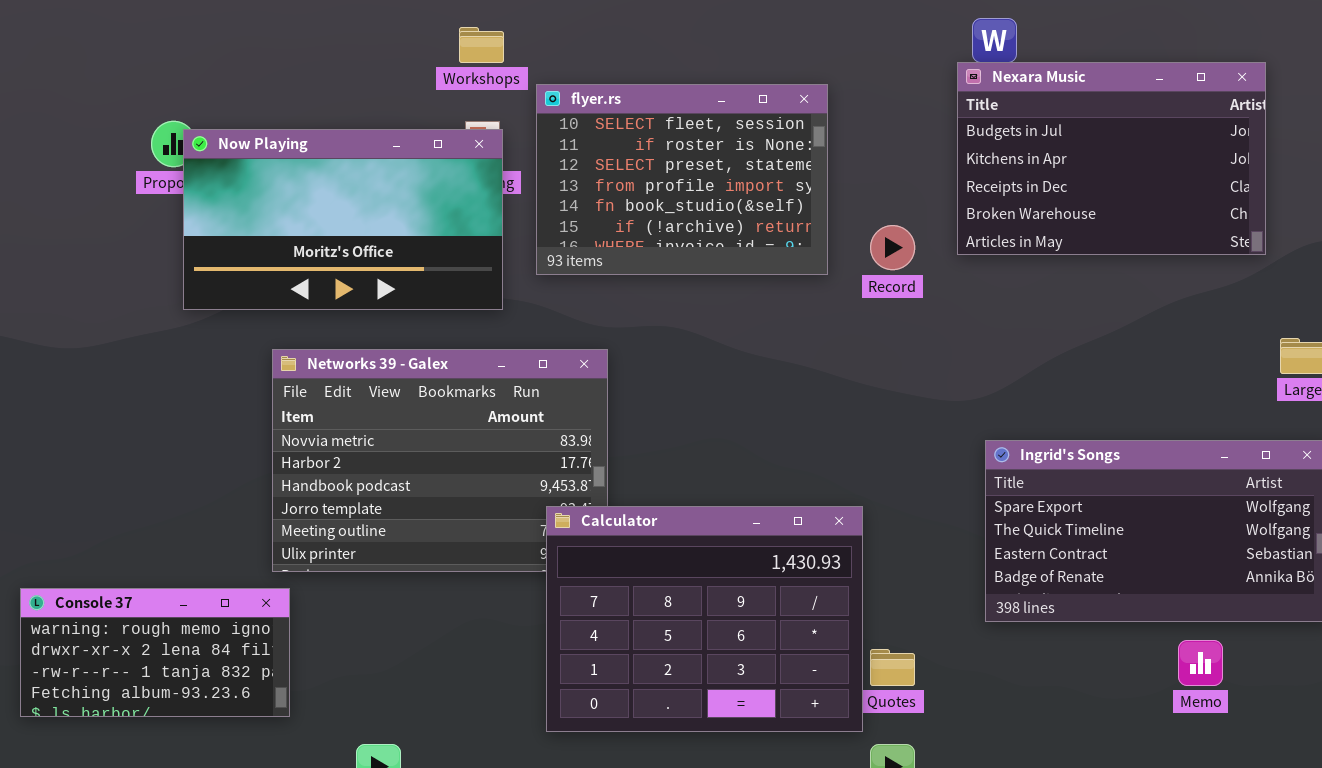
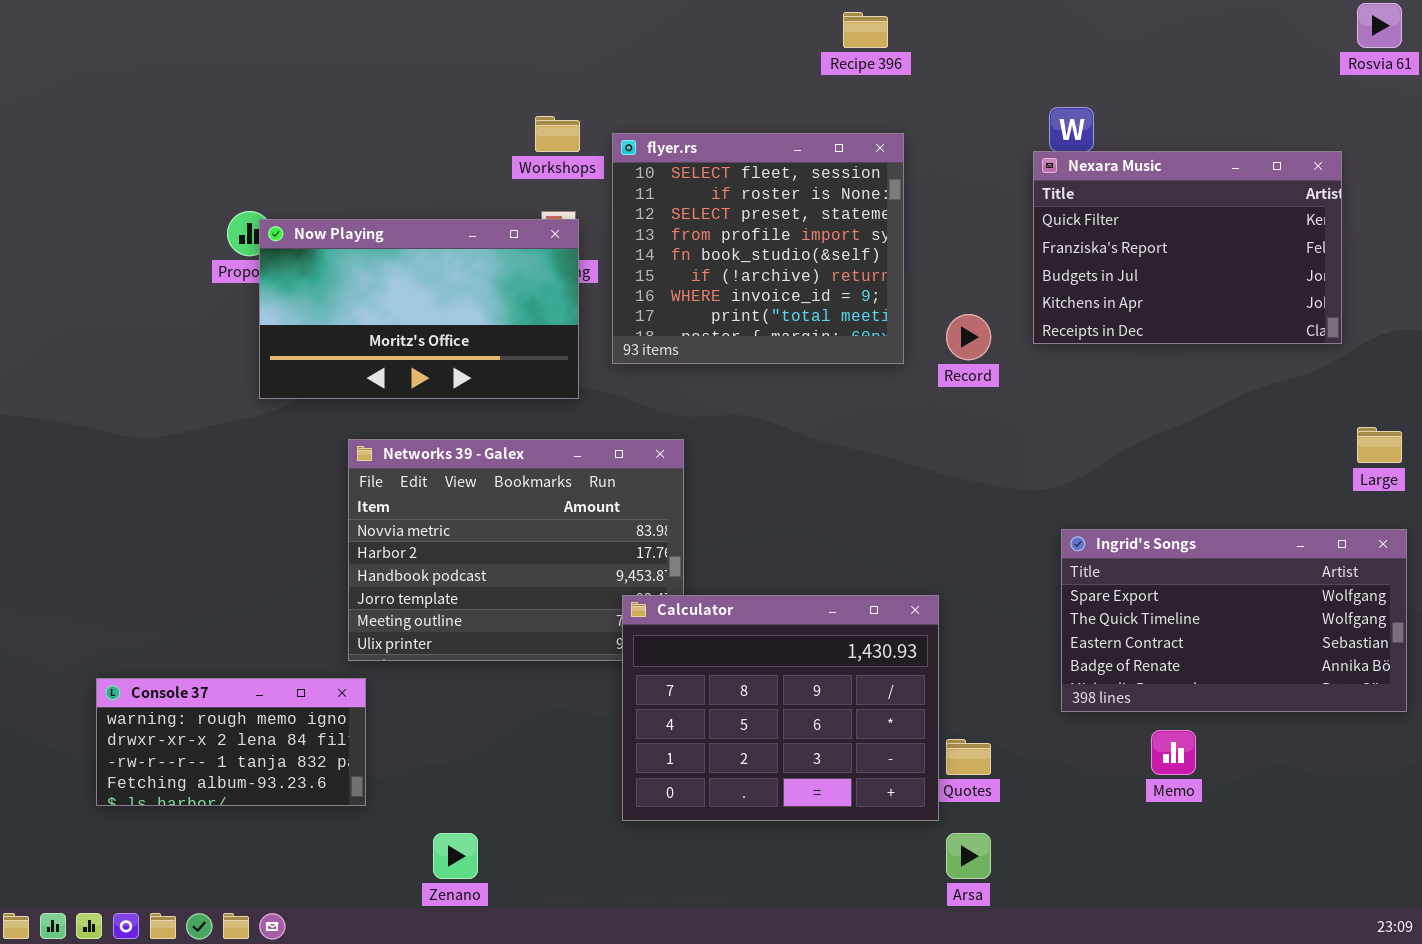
Nexara Music: [957,62,1266,255] -> [1033,151,1342,344], scrolled up 2 rows
flyer.rs: [536,84,828,275] -> [612,133,904,364], resized
Memo: [1178,640,1223,686] -> [1151,730,1196,775], moved

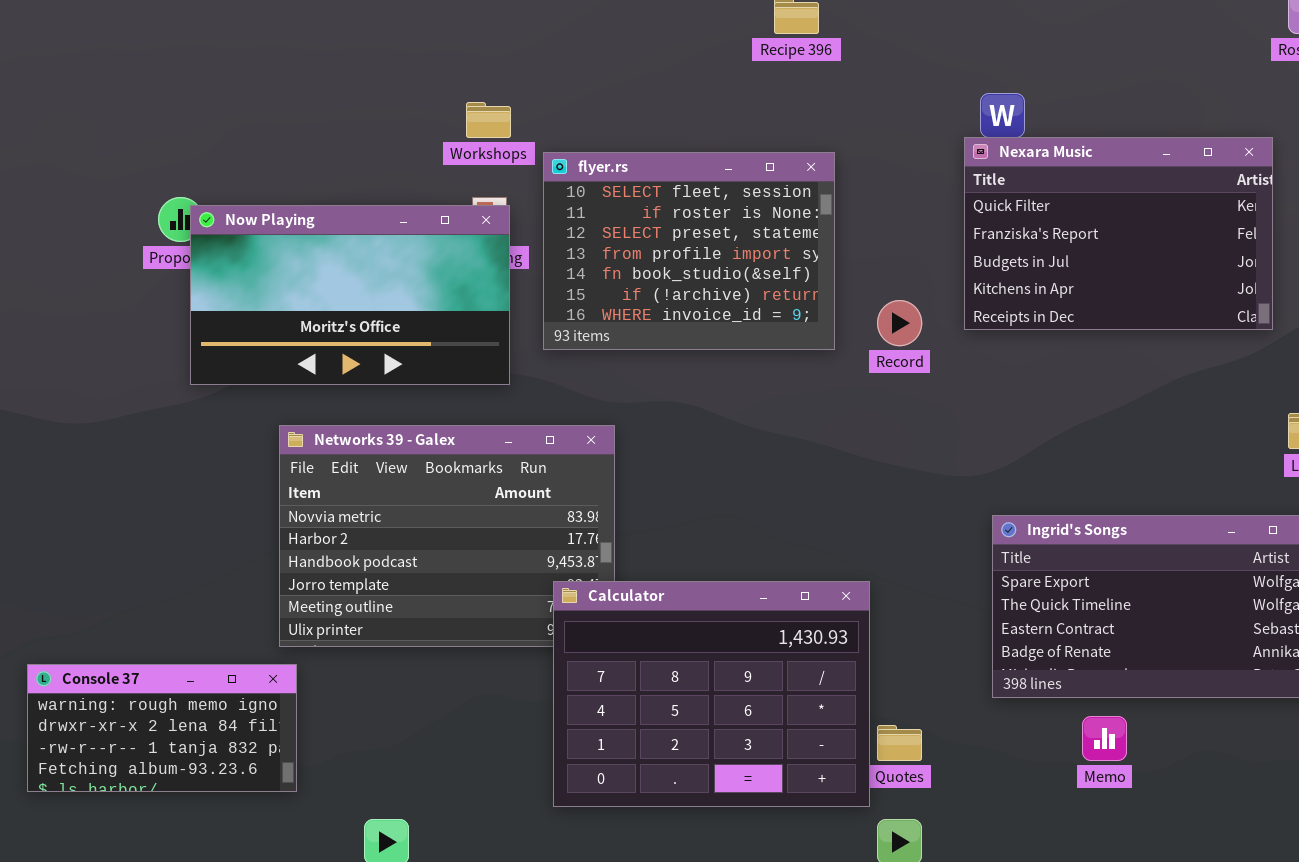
flyer.rs: [612,133,904,364] -> [543,152,835,350], resized

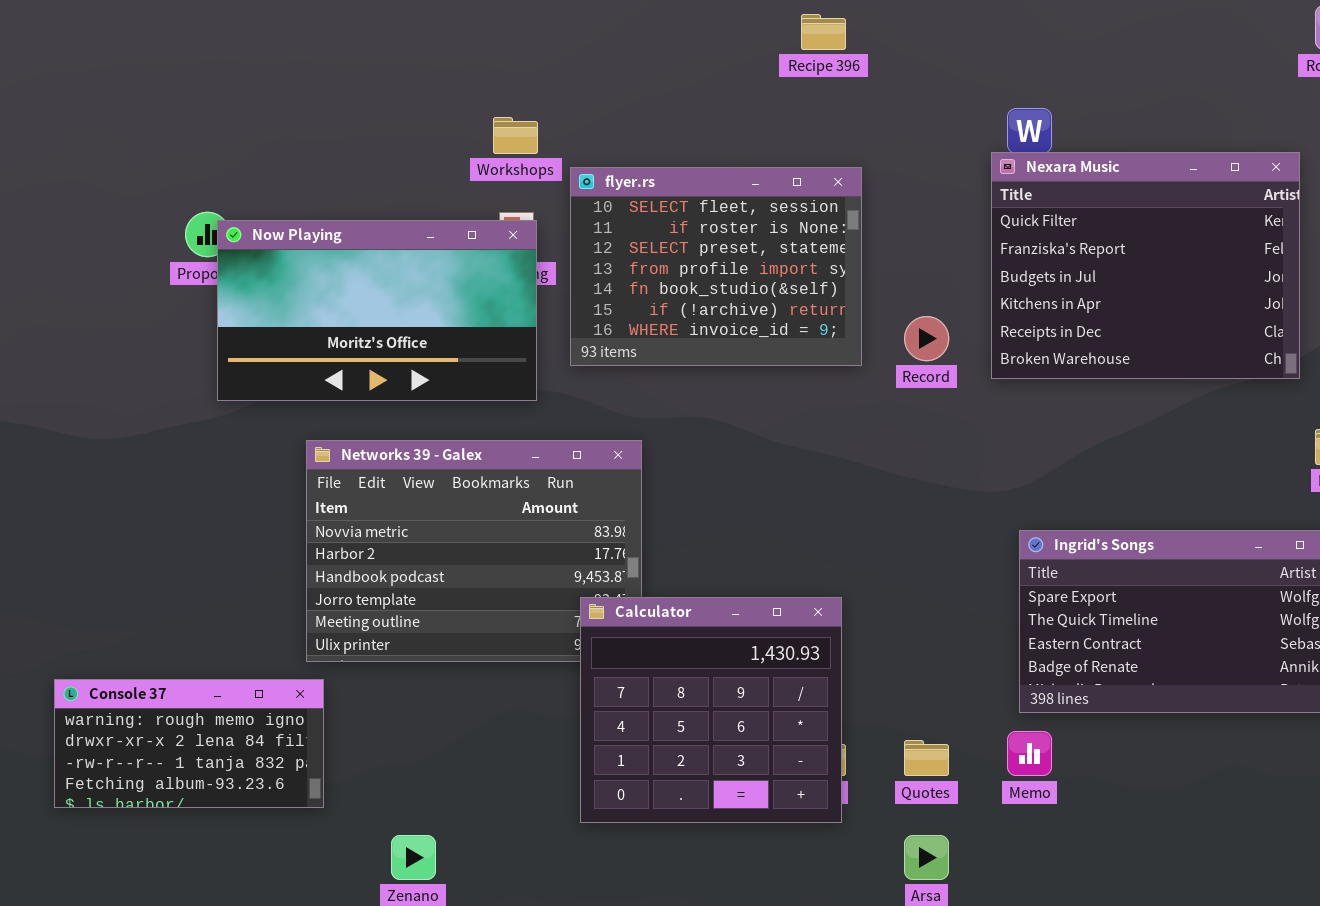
Nexara Music: [964,137,1273,330] -> [991,152,1300,379], resized
Calculator: [553,581,870,807] -> [580,597,842,823], resized
Memo: [1082,716,1127,761] -> [1007,731,1052,776], moved

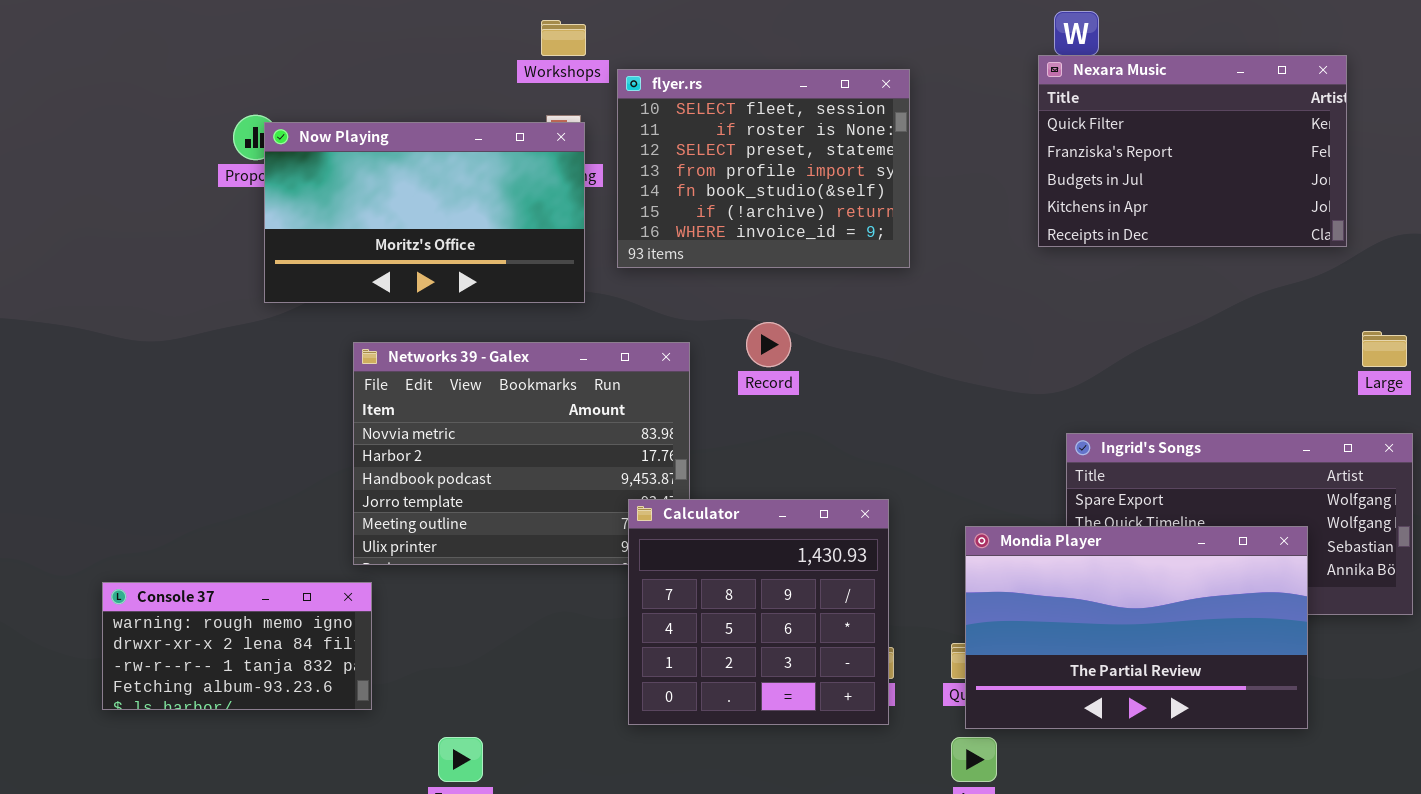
Nexara Music: [991,152,1300,379] -> [1038,55,1347,247], resized
Record: [904,316,949,361] -> [746,322,791,367], moved
Mondia Player: none -> [965,526,1308,729], opened

